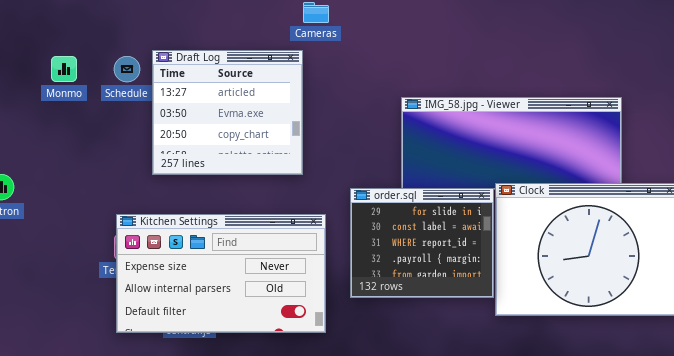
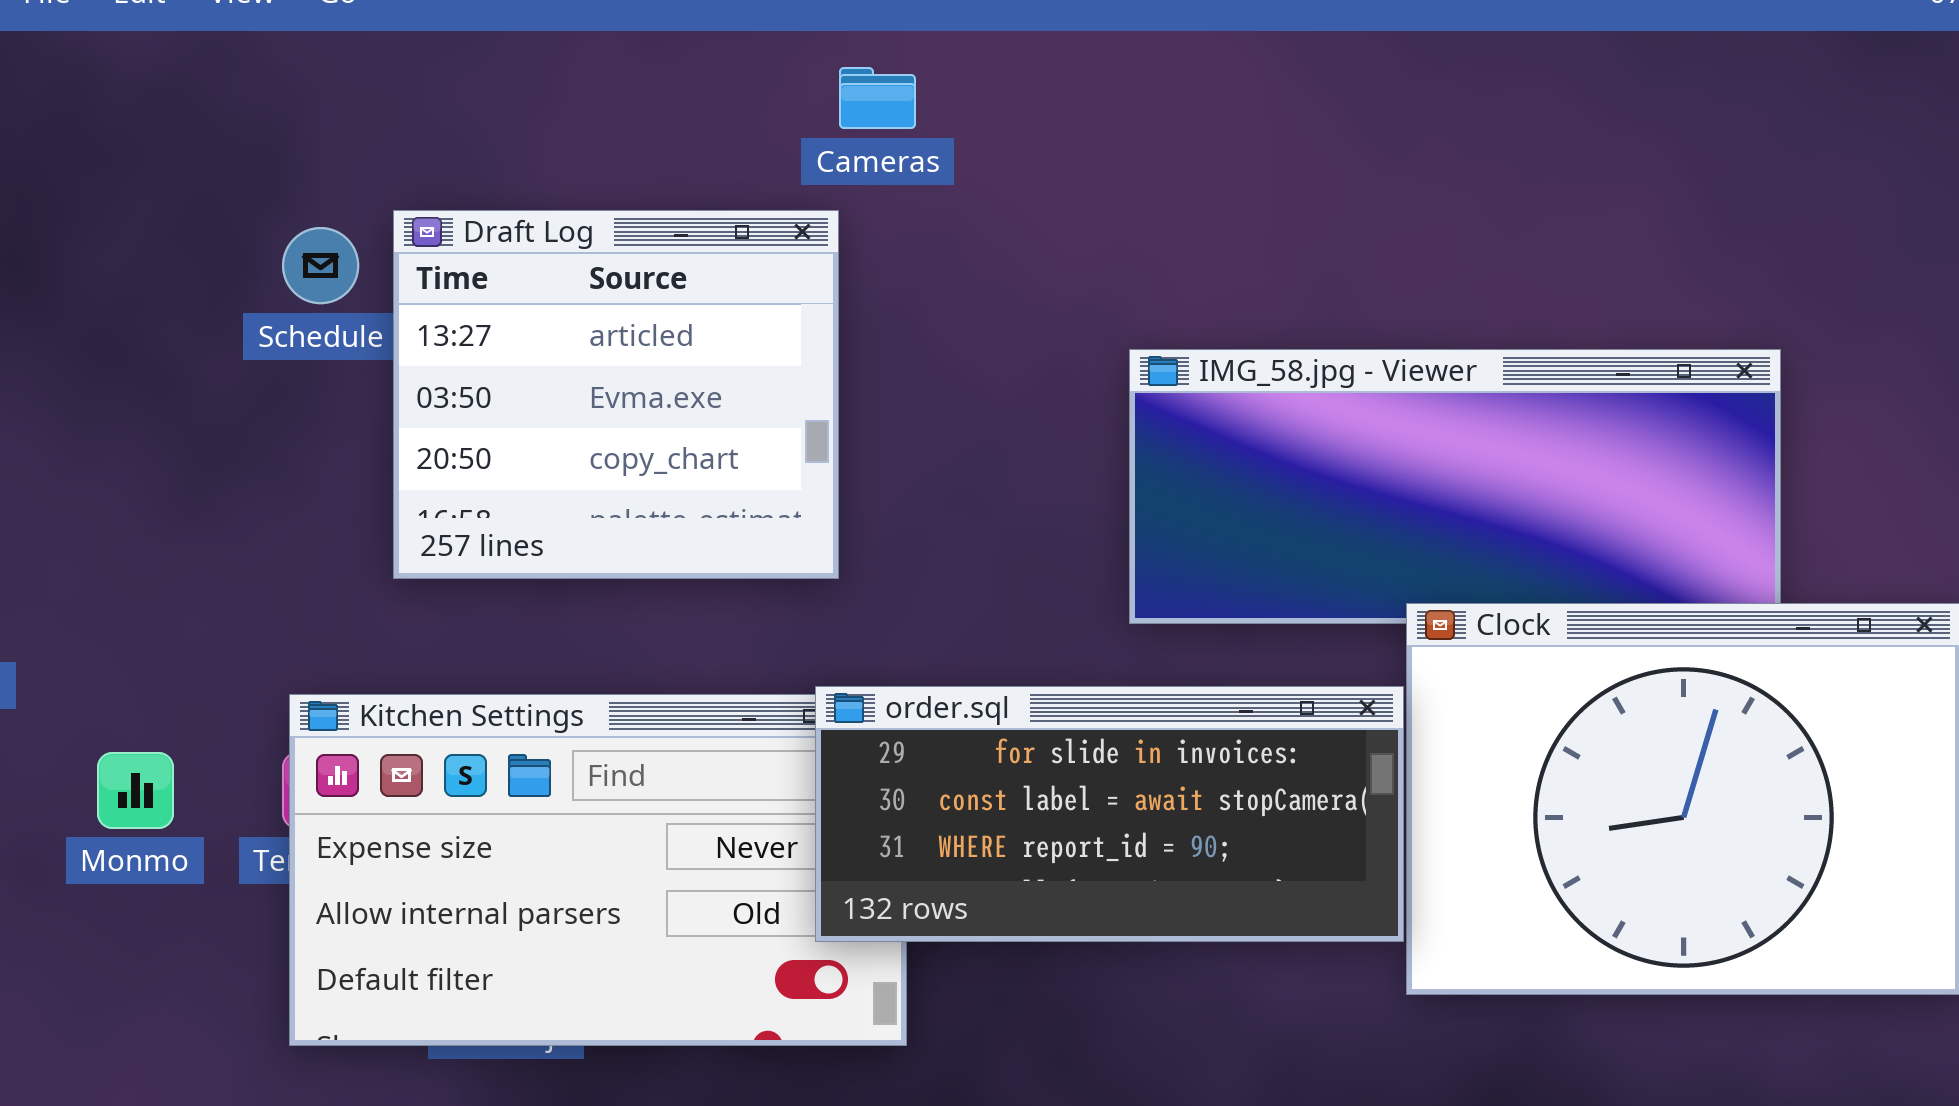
Monmo: [51,56,77,82] -> [97,752,174,829], moved
order.sql: [350,188,494,298] -> [815,686,1404,942], resized

